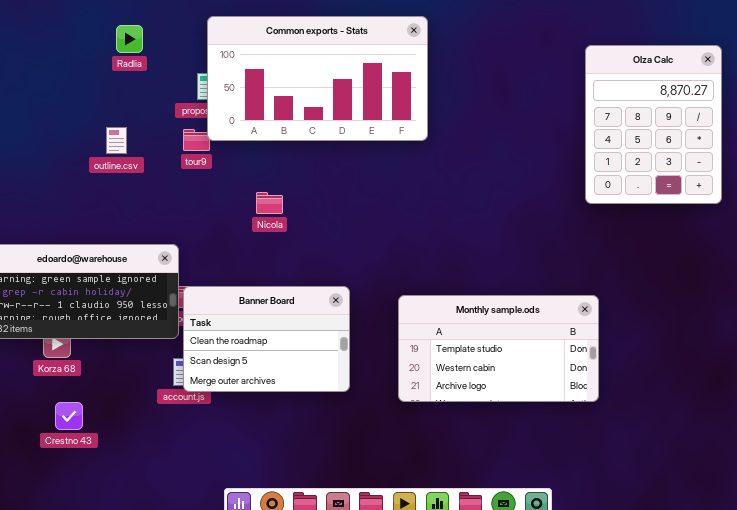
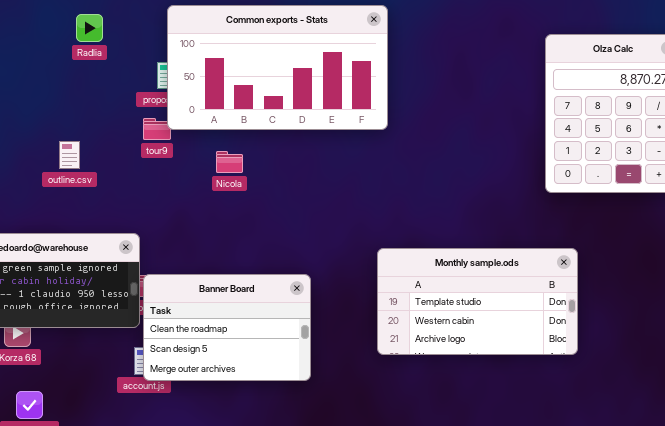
outline.csv: [106,127,127,154] -> [59,141,80,169], moved
Nicola: [256,192,283,214] -> [216,151,243,173], moved
Monthly sample.ods: [398,295,599,402] -> [377,248,578,355], moved

